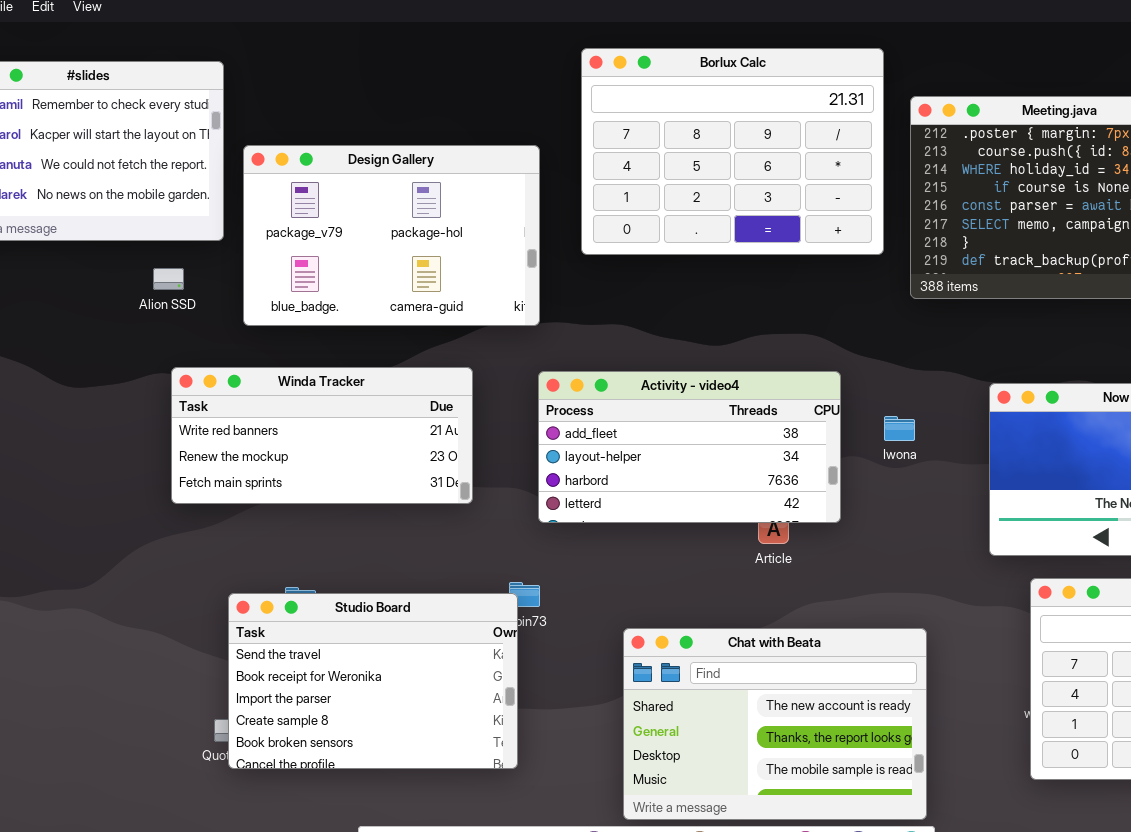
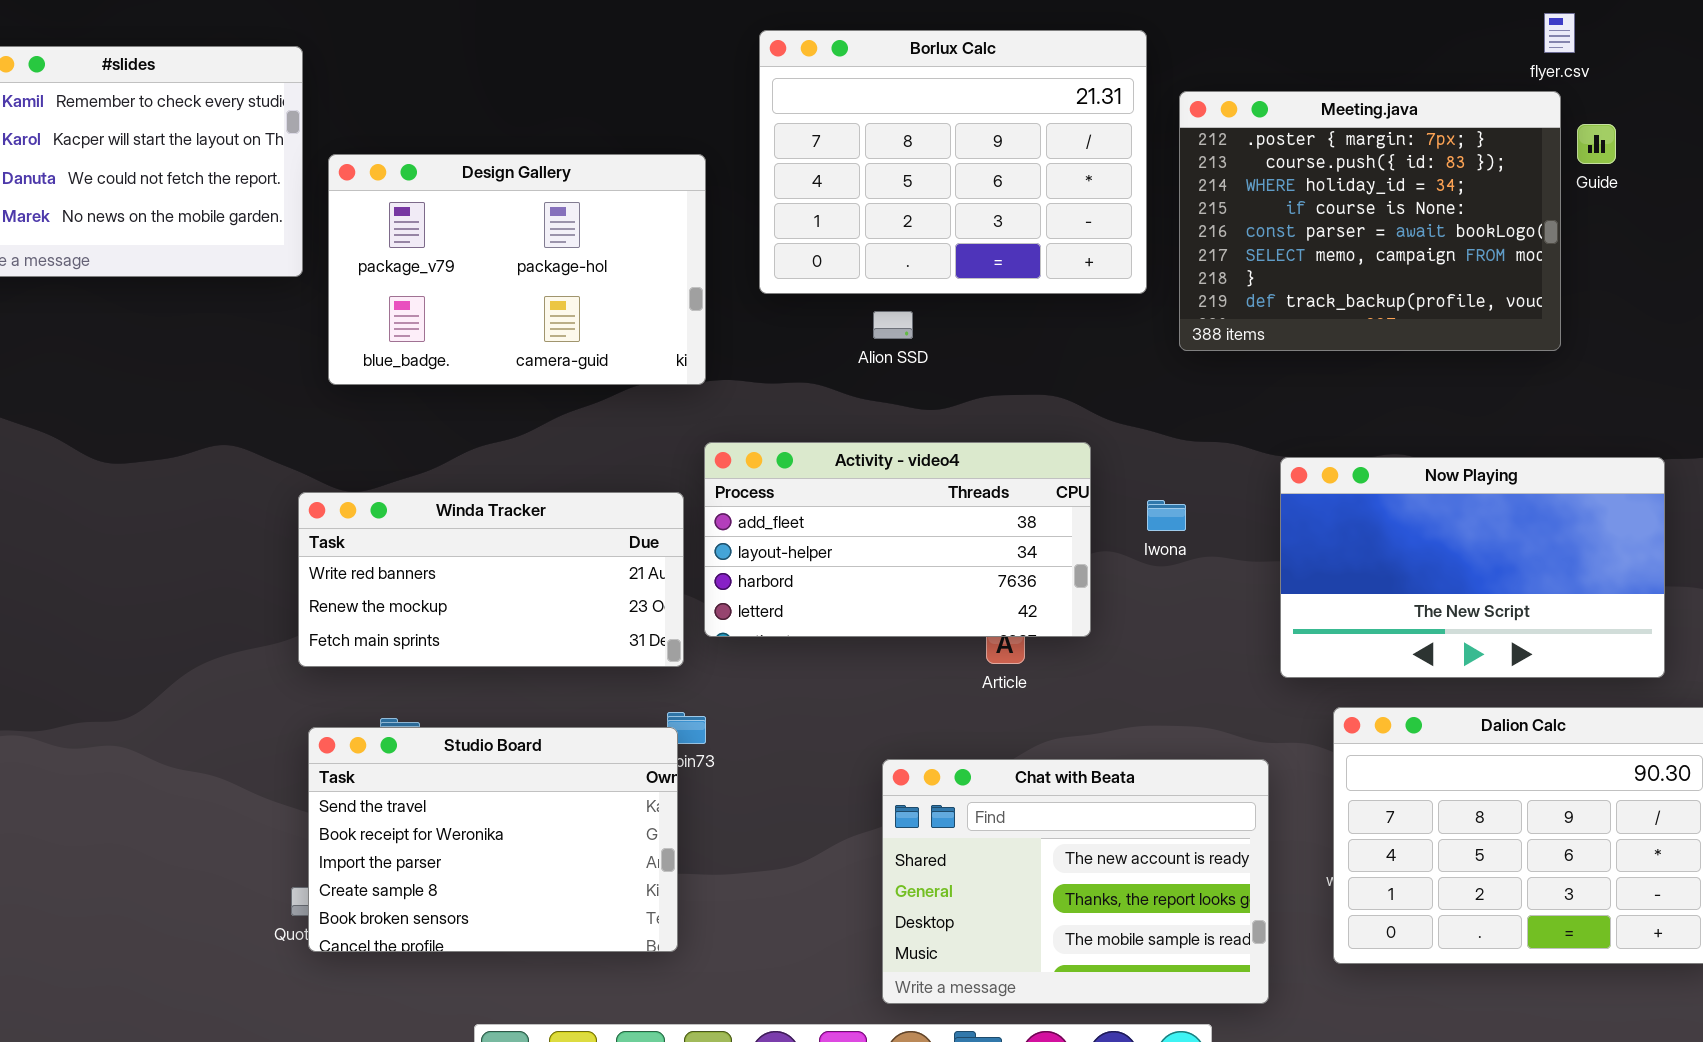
Alion SSD: [153,268,184,290] -> [873,311,913,339], moved
Winda Tracker: [171,367,473,504] -> [298,492,684,667], moved
Chat with Beata: [623,628,927,820] -> [882,759,1269,1004], moved

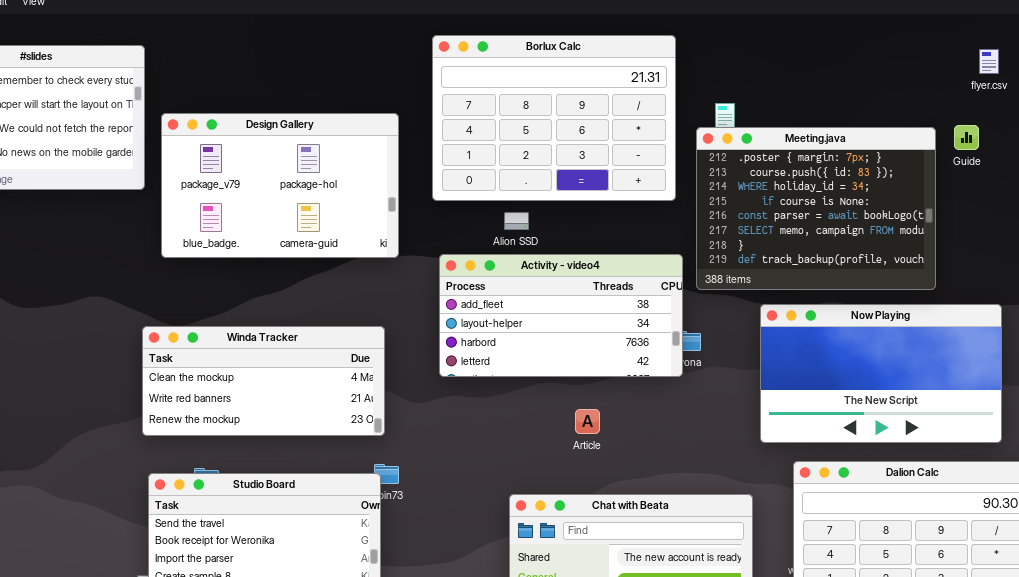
flyer.csv: [1544,13,1575,53] -> [979,49,999,74], moved
Meeting.java: [1179,91,1561,351] -> [696,127,936,290], moved
Guide: [1577,124,1616,164] -> [954,125,979,150], moved
Activity - video4: [704,442,1091,637] -> [439,254,683,377], moved
Winda Tracker: [298,492,684,667] -> [142,326,385,436], scrolled up 1 row

